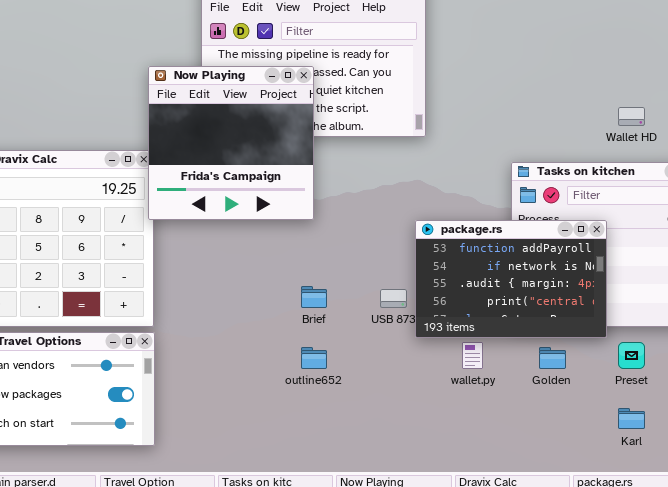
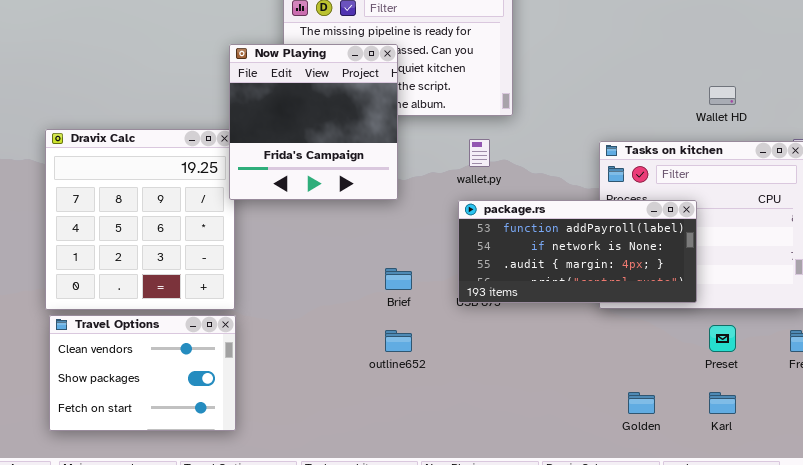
package.rs: [415,220,607,338] -> [458,200,697,303], resized
wallet.py: [462,342,483,369] -> [469,139,490,167], moved
Golden: [539,347,566,369] -> [628,392,655,414], moved

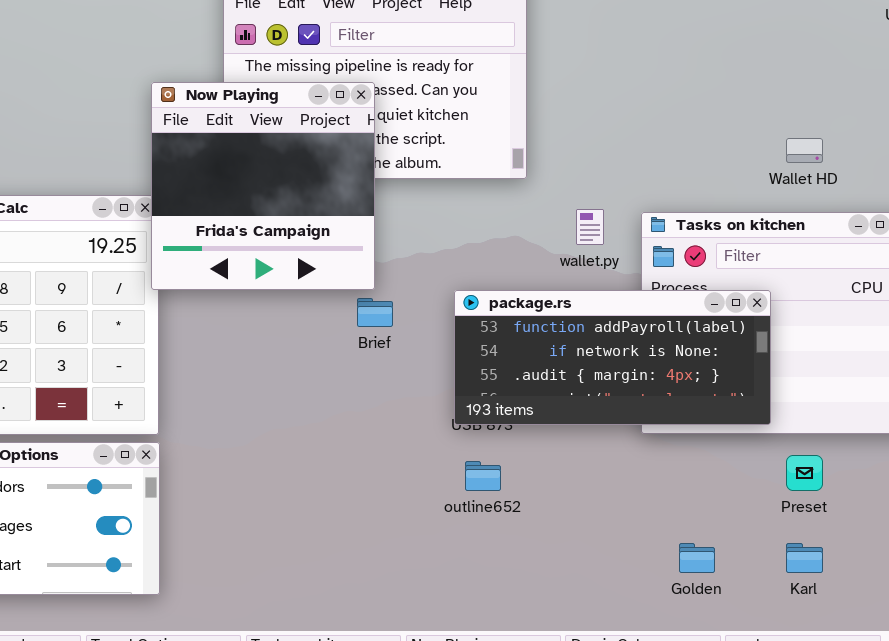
wallet.py: [469,139,490,167] -> [576,209,604,245], moved
Brief: [385,268,412,290] -> [357,298,393,327], moved
outline652: [385,330,412,352] -> [465,461,501,491], moved

